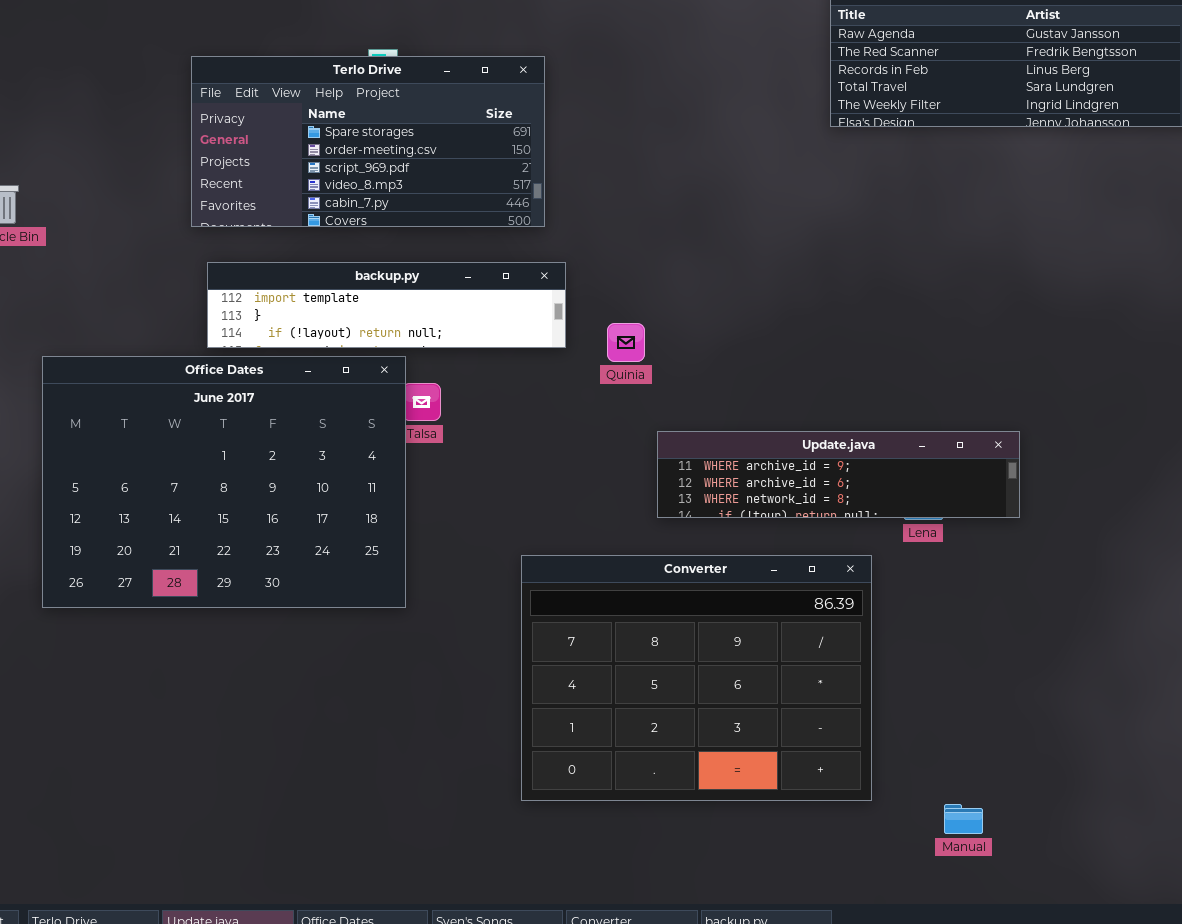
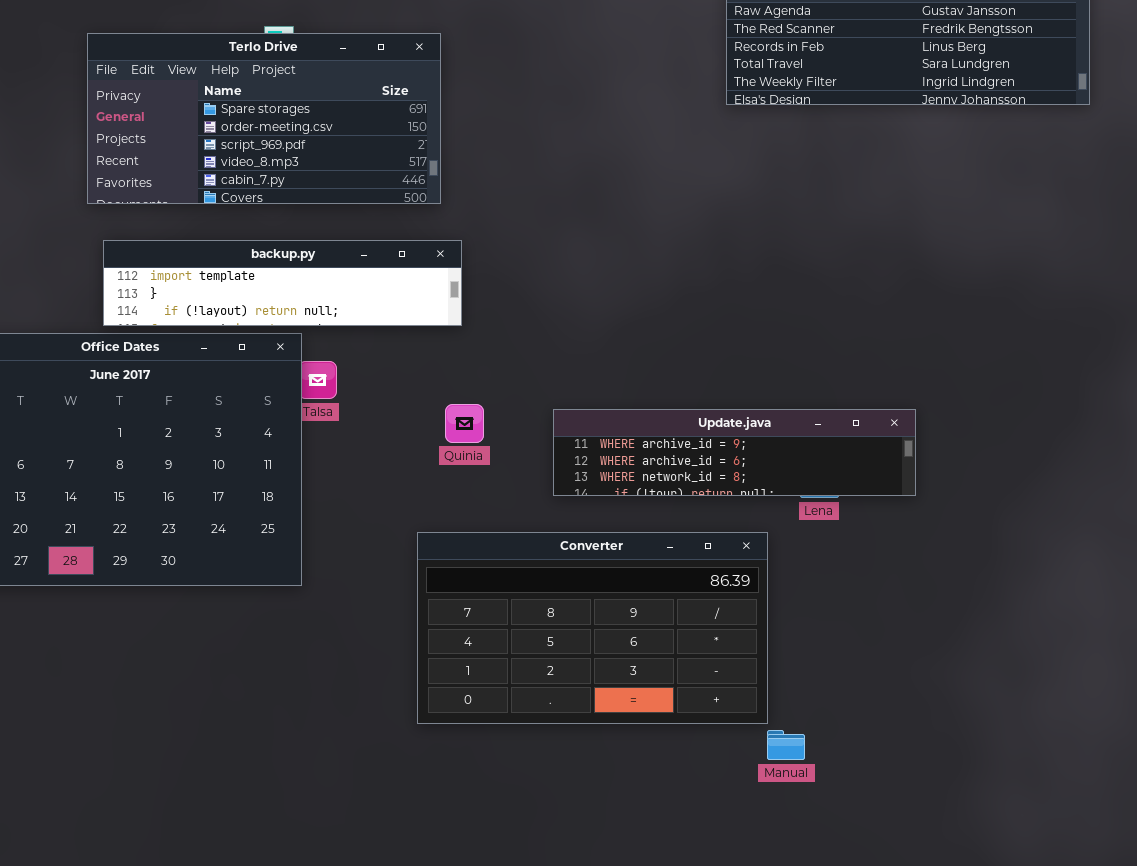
Quinia: [607,323,645,362] -> [445,404,484,443], moved
Converter: [521,555,872,801] -> [417,532,768,724], resized
Manual: [944,804,983,834] -> [767,730,805,760], moved

